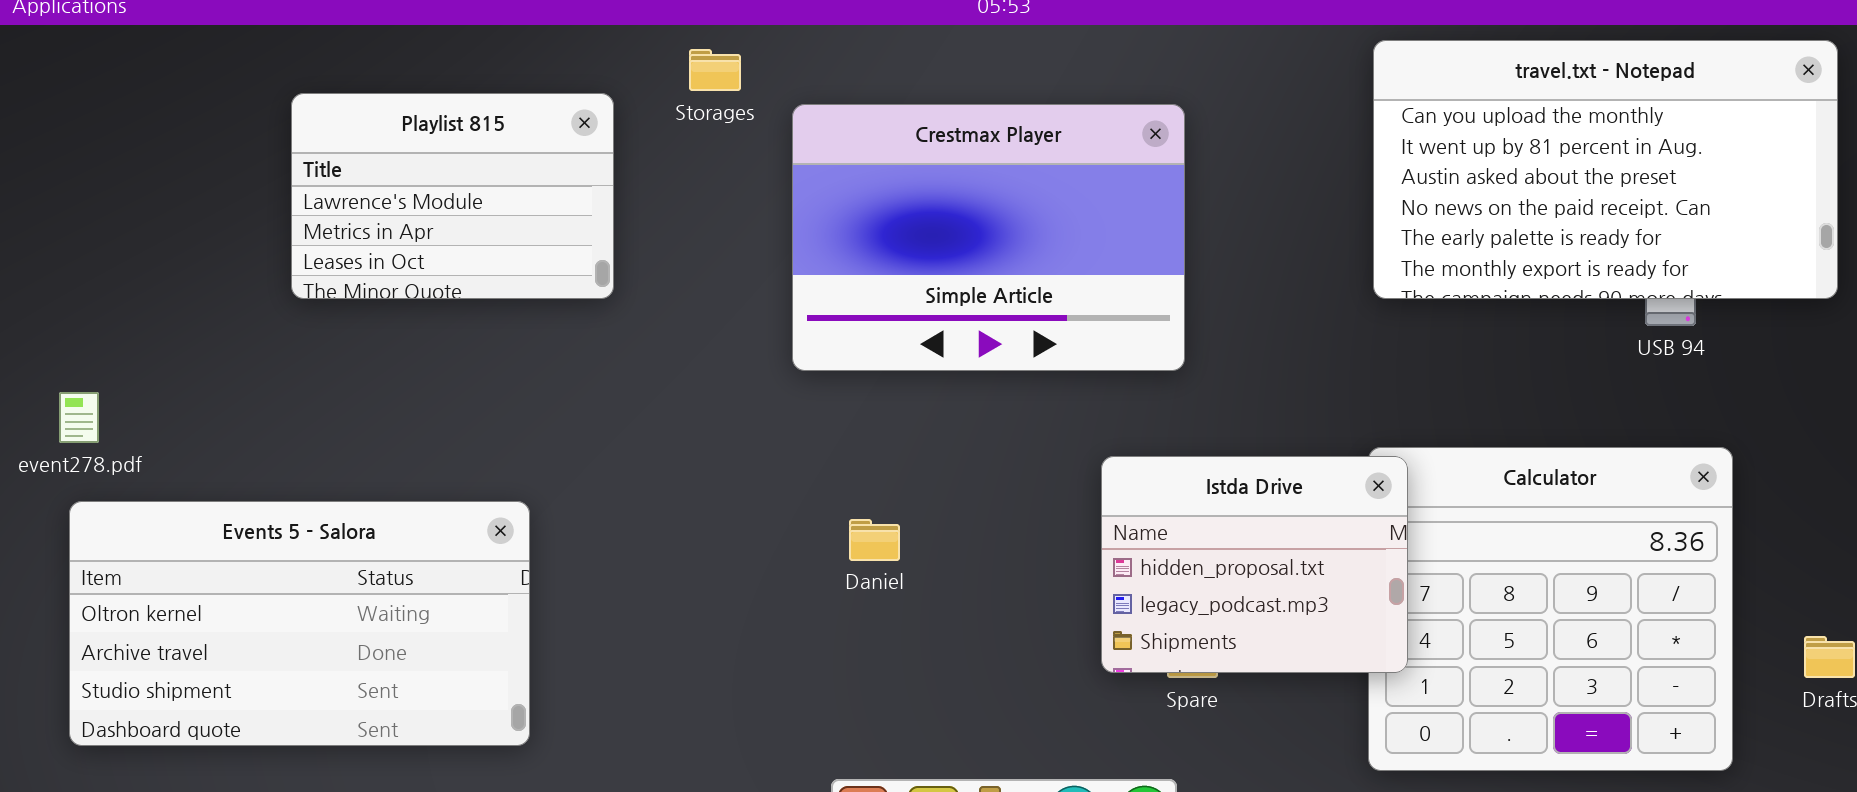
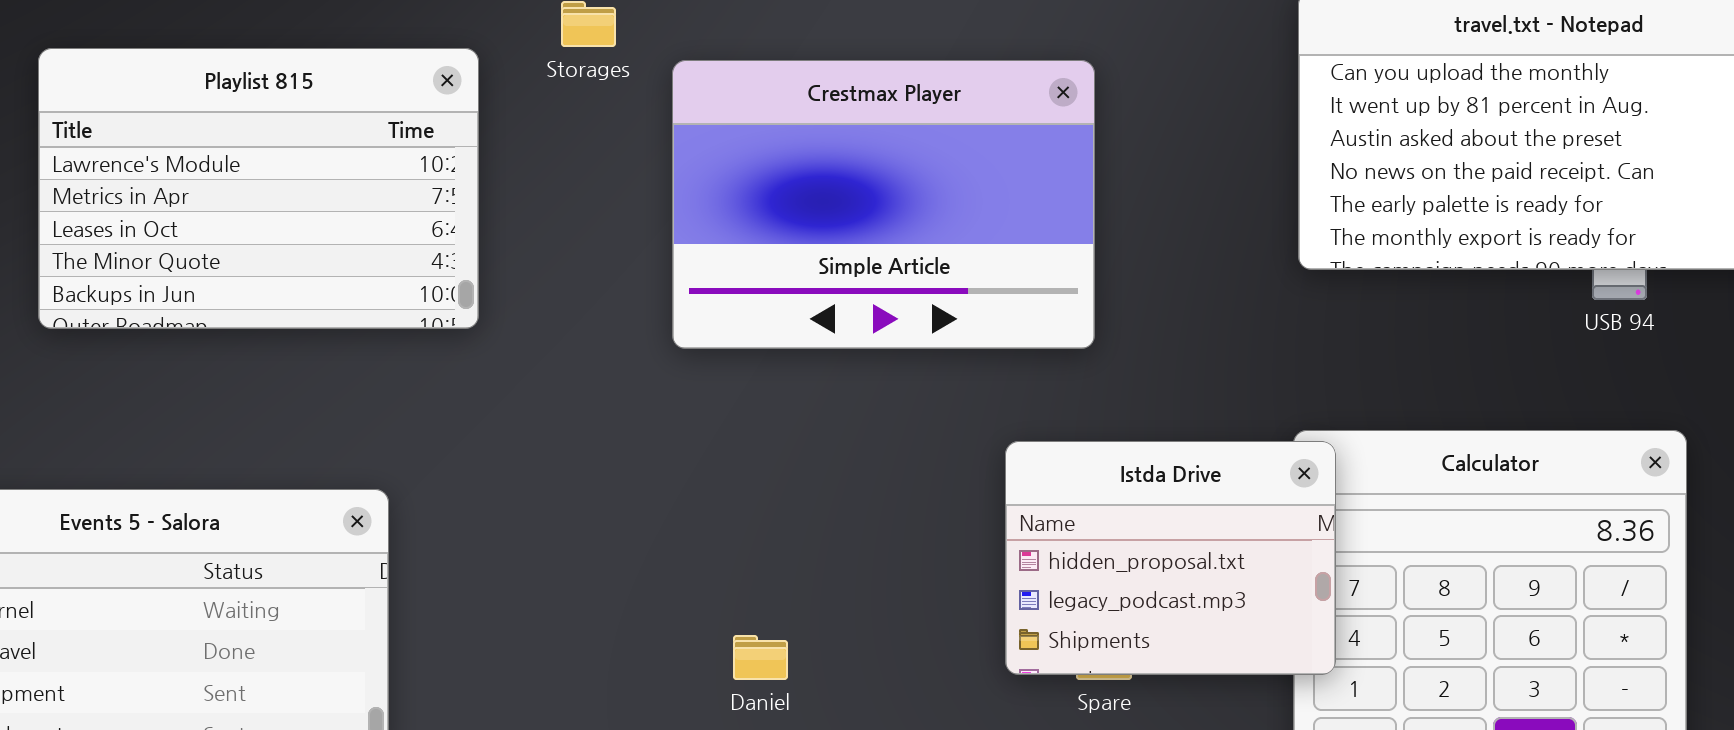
Playlist 815: [291,93,614,299] -> [38,48,479,329], resized
Daniel: [849,519,900,561] -> [733,635,788,680], moved

